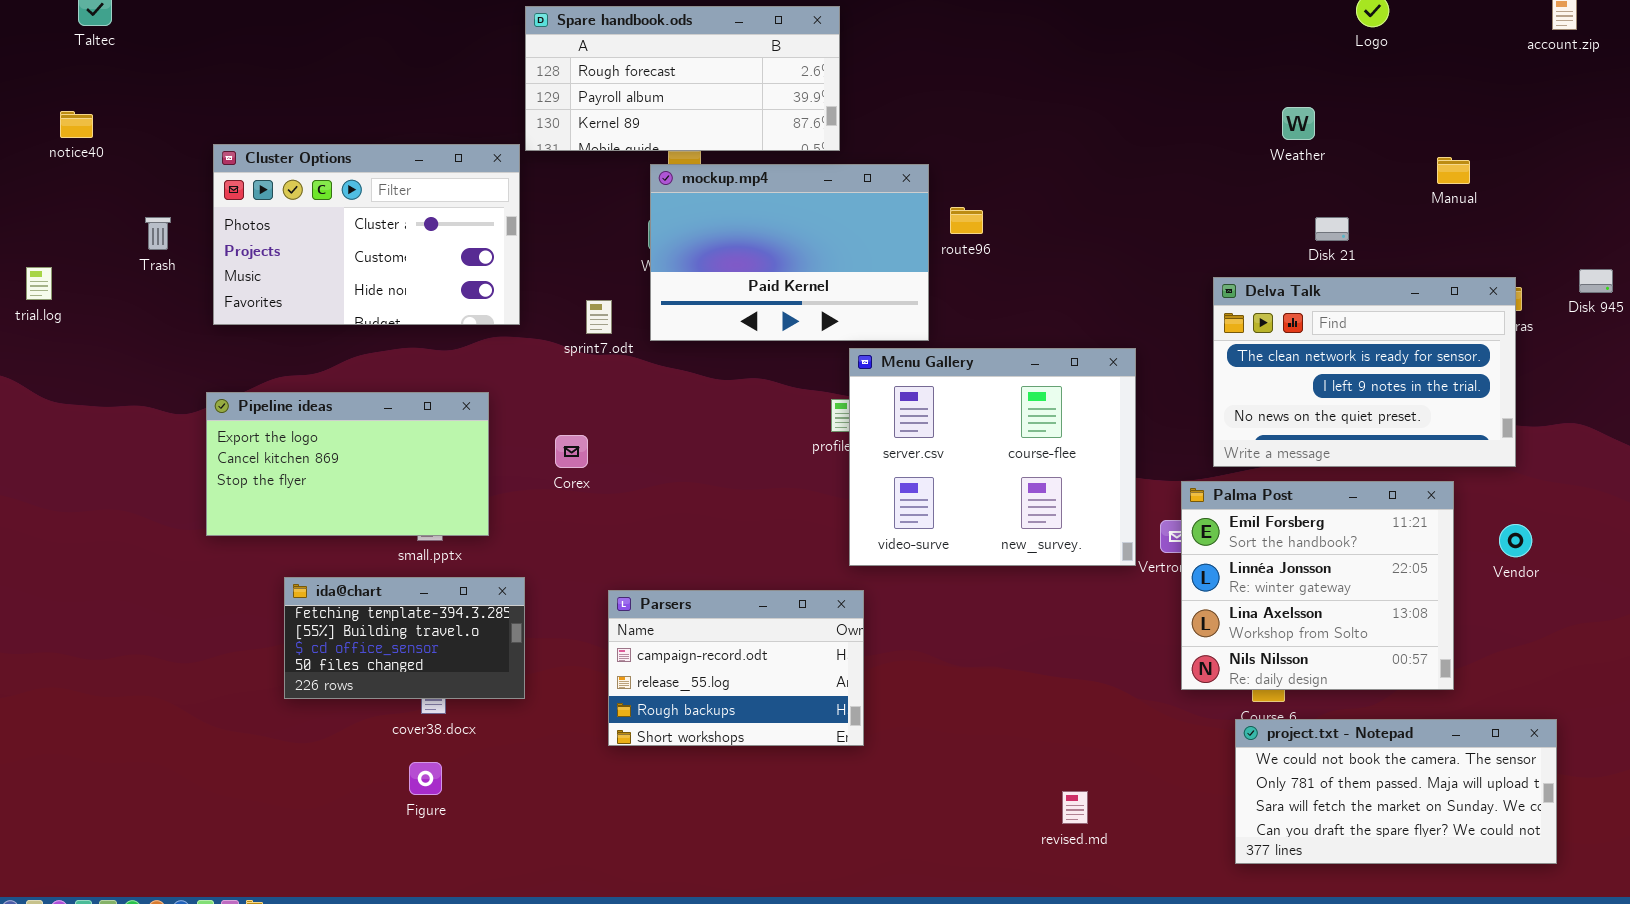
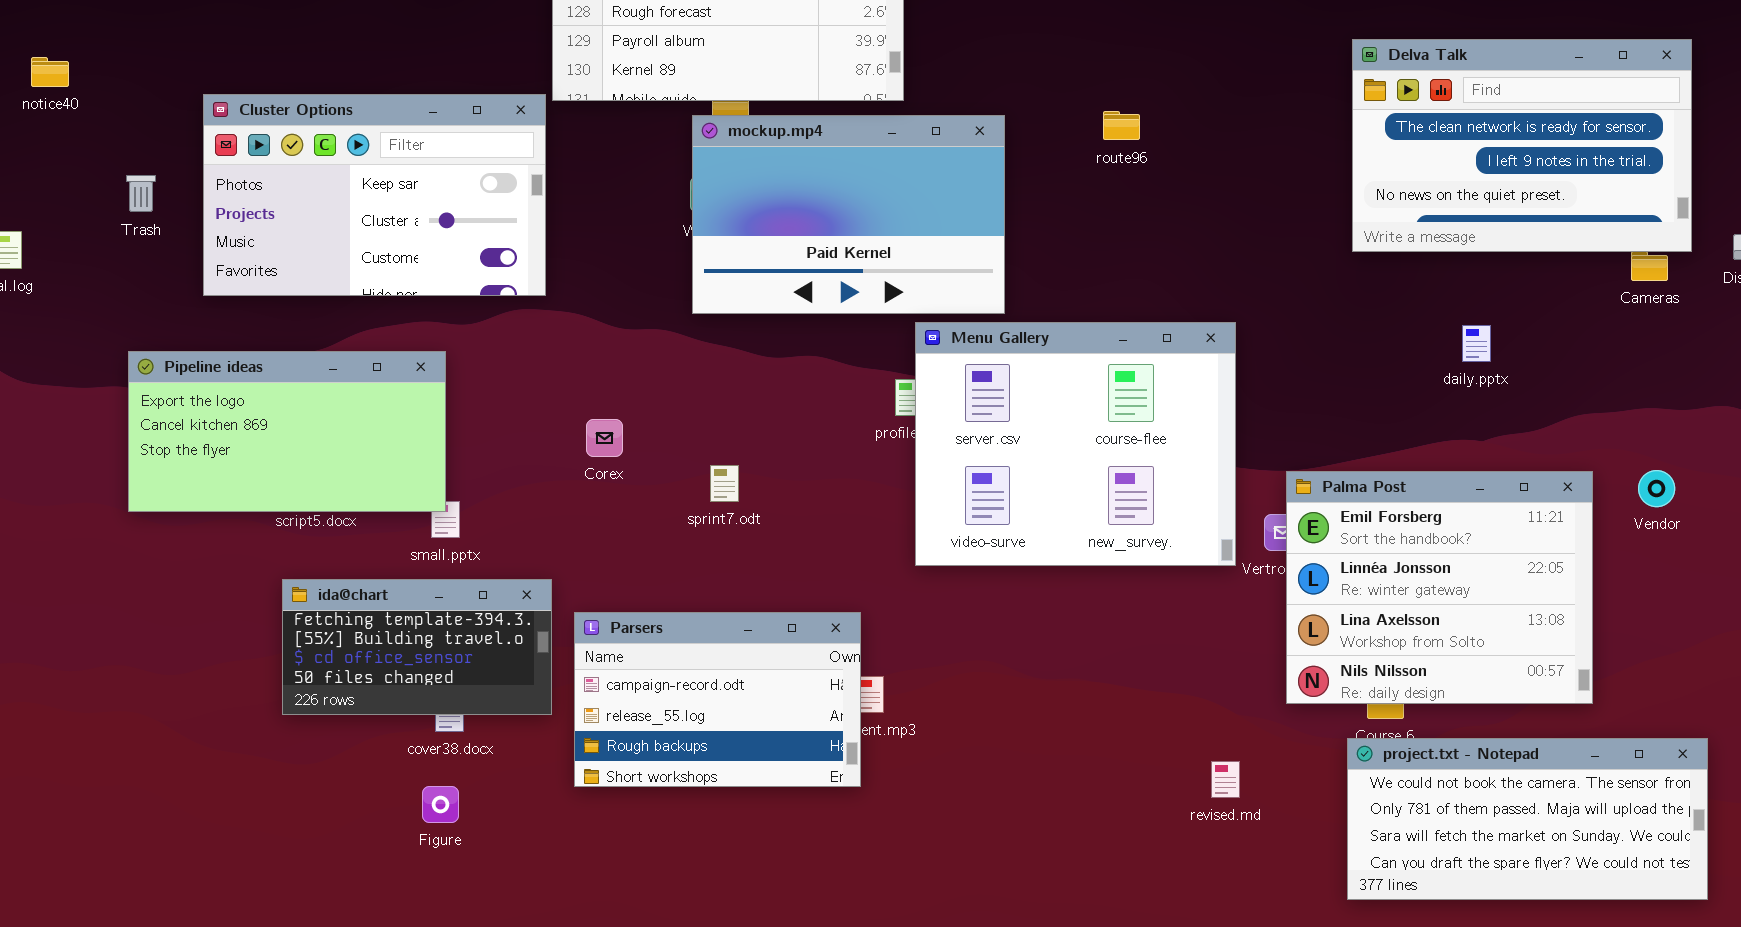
Cluster Options: [213,144,520,325] -> [203,94,546,296], scrolled up 1 row
route96: [950,207,983,234] -> [1103,111,1140,140], moved
Delva Talk: [1213,277,1516,467] -> [1352,39,1692,252], moved
sprint7.odt: [586,300,612,334] -> [710,465,739,502], moved
Pipeline ideas: [206,392,489,536] -> [128,351,446,512], moved
Vendor: [1499,524,1532,557] -> [1638,470,1675,507], moved
Parsers: [608,590,864,746] -> [574,612,861,787], moved
revised.md: [1062,791,1088,824] -> [1211,761,1240,798], moved

